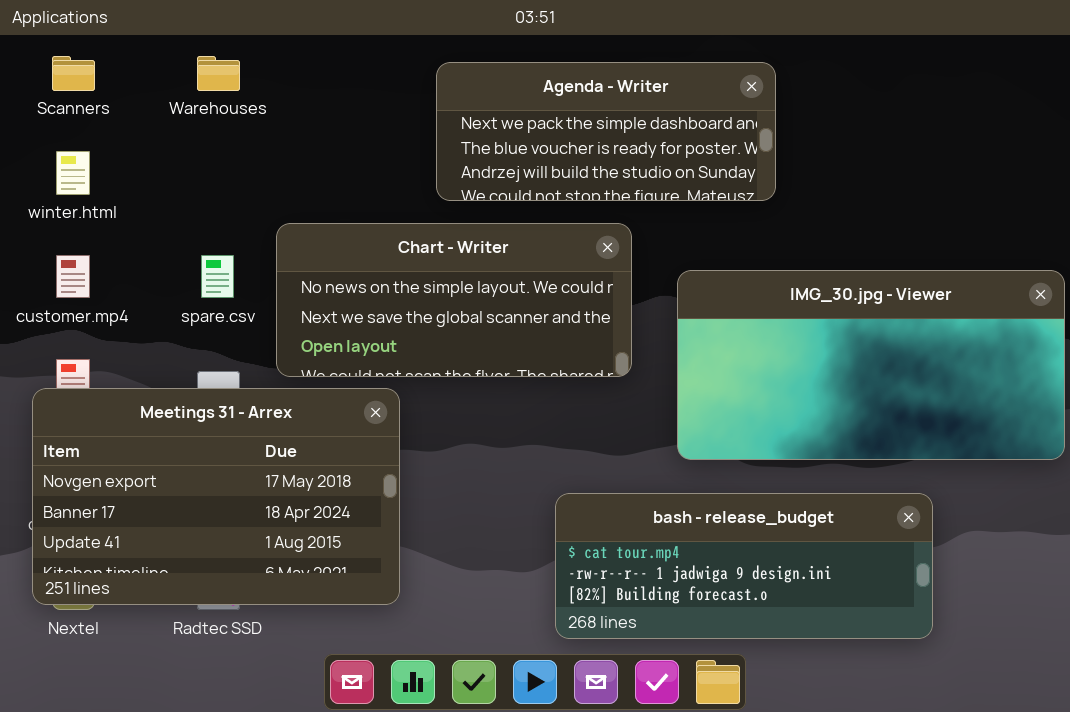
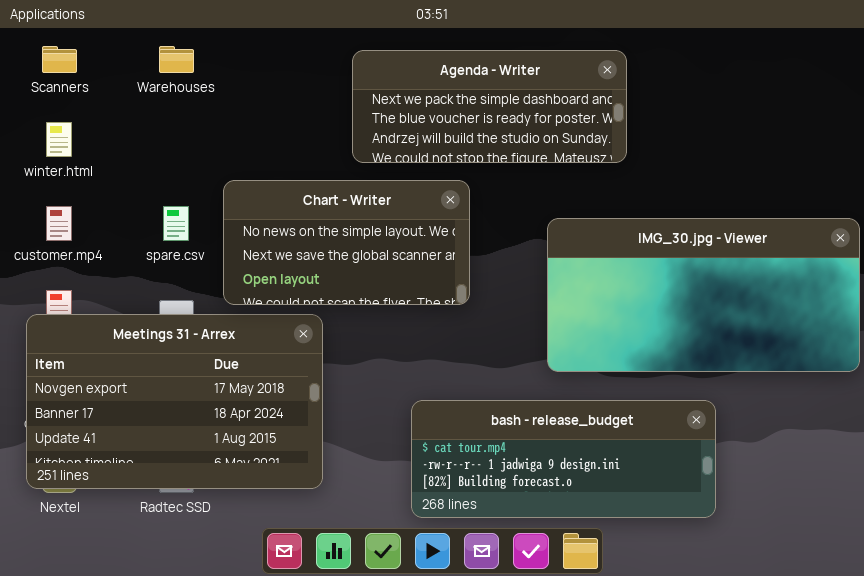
Chart - Writer: [276,223,632,377] -> [223,180,470,305], resized
bash - release_budget: [555,493,933,639] -> [411,400,716,518], moved

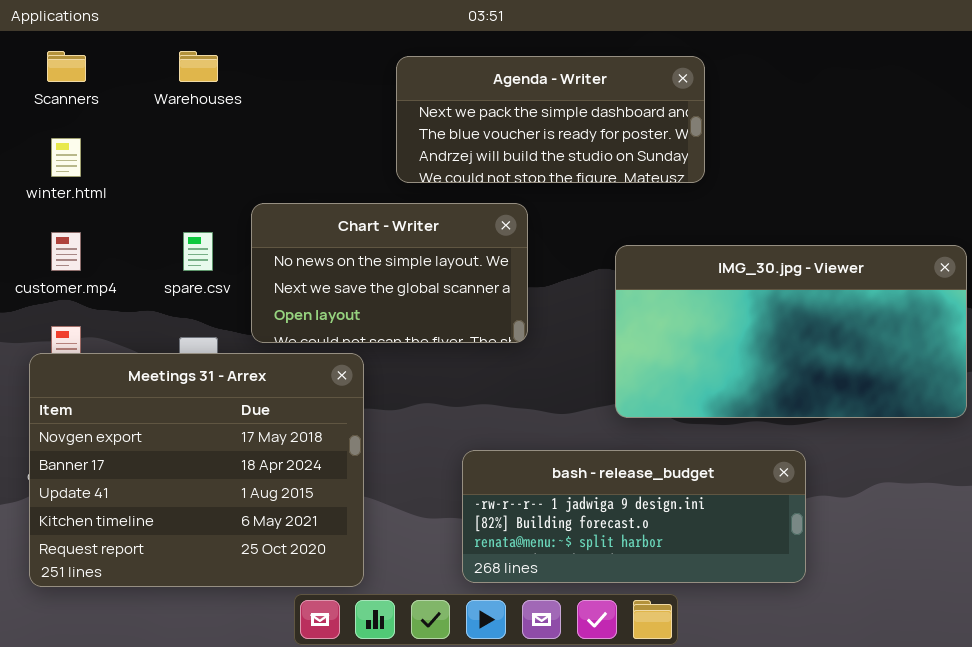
Meetings 31 - Arrex: [26,314,323,489] -> [29,353,364,587], resized
bash - release_budget: [411,400,716,518] -> [462,450,806,583], scrolled down 1 row

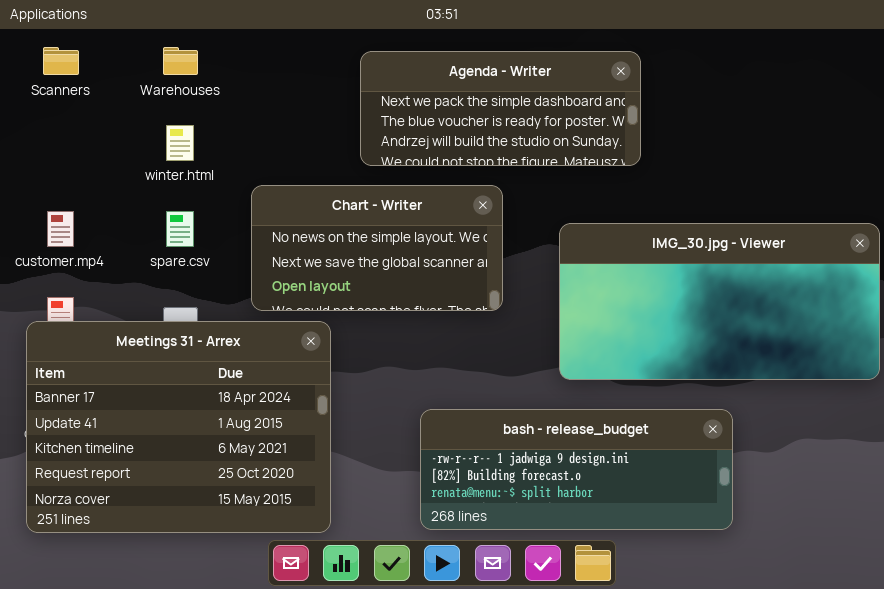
winter.html: [51,138,81,177] -> [166,125,194,161], moved
Chart - Writer: [251,203,528,343] -> [251,185,503,311], moved
Meetings 31 - Arrex: [29,353,364,587] -> [26,321,331,533], scrolled down 1 row

